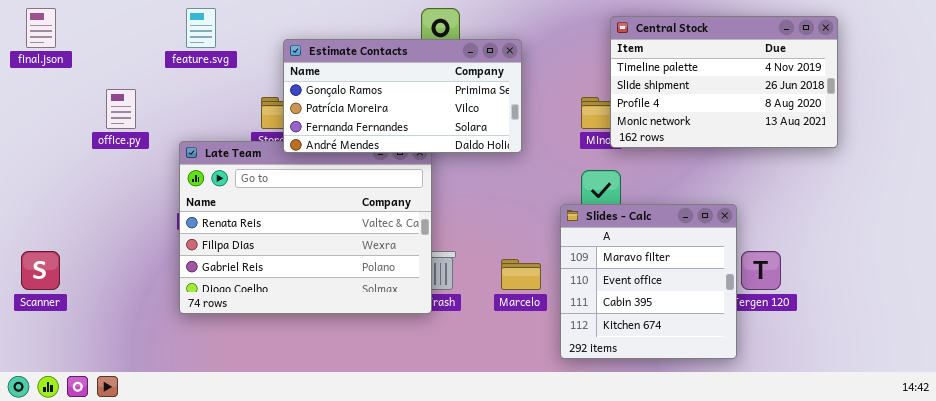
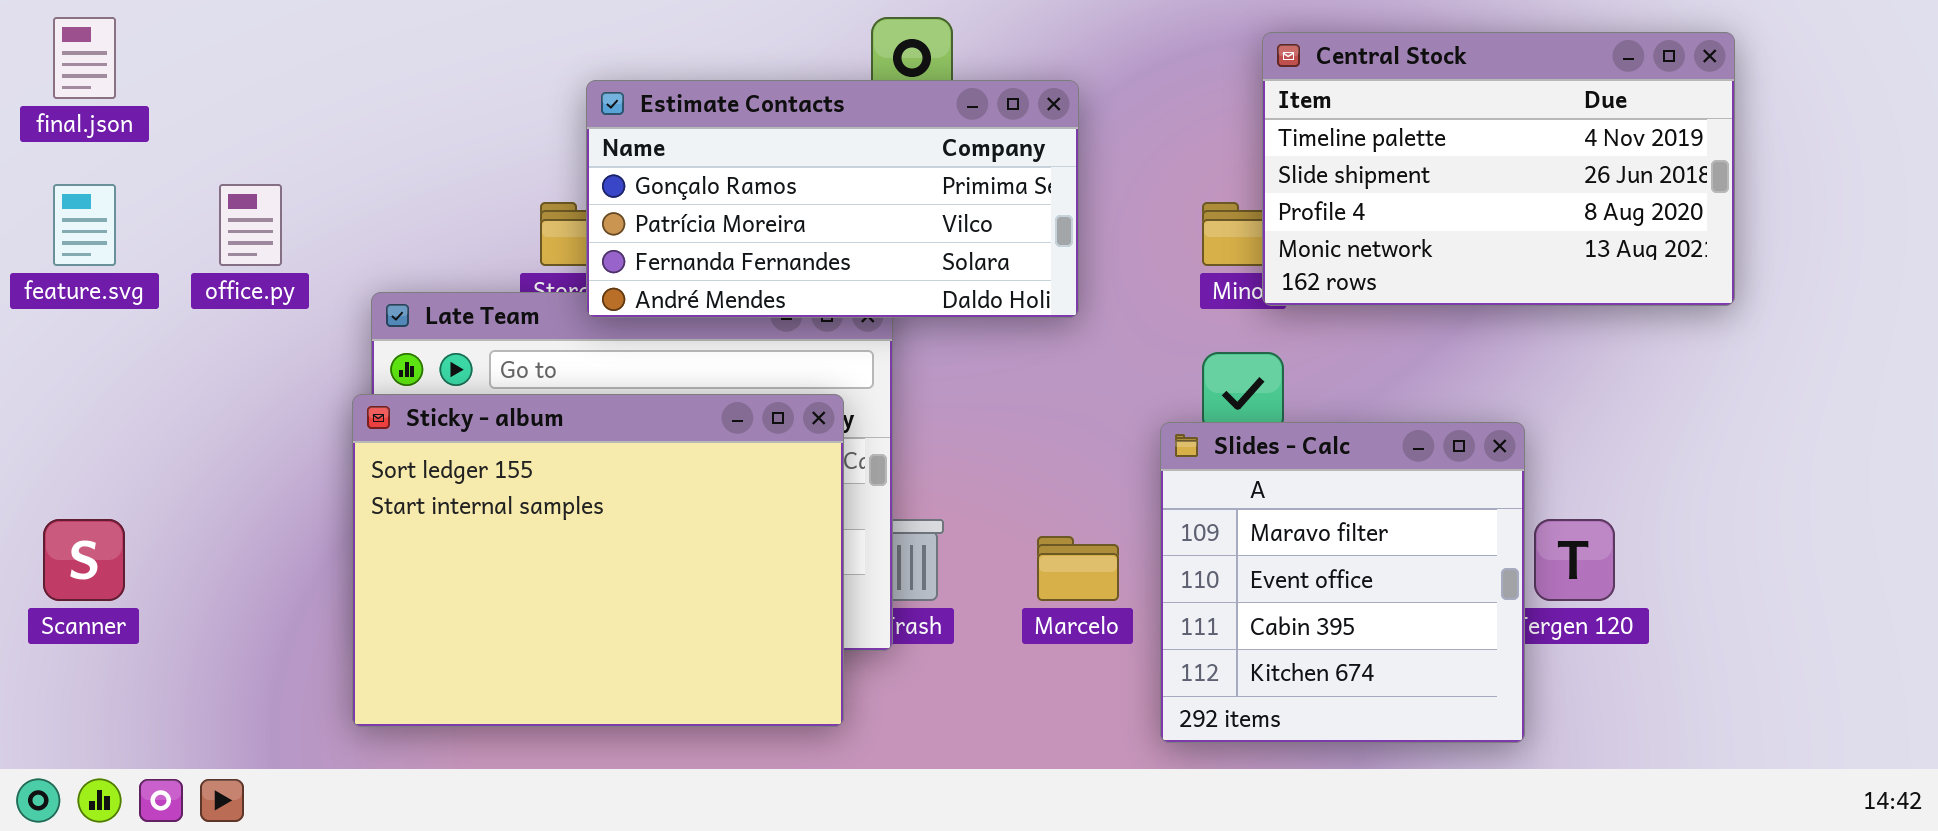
feature.svg: [186,8,216,48] -> [53,184,116,266], moved
Sticky - album: none -> [352,394,844,727], opened

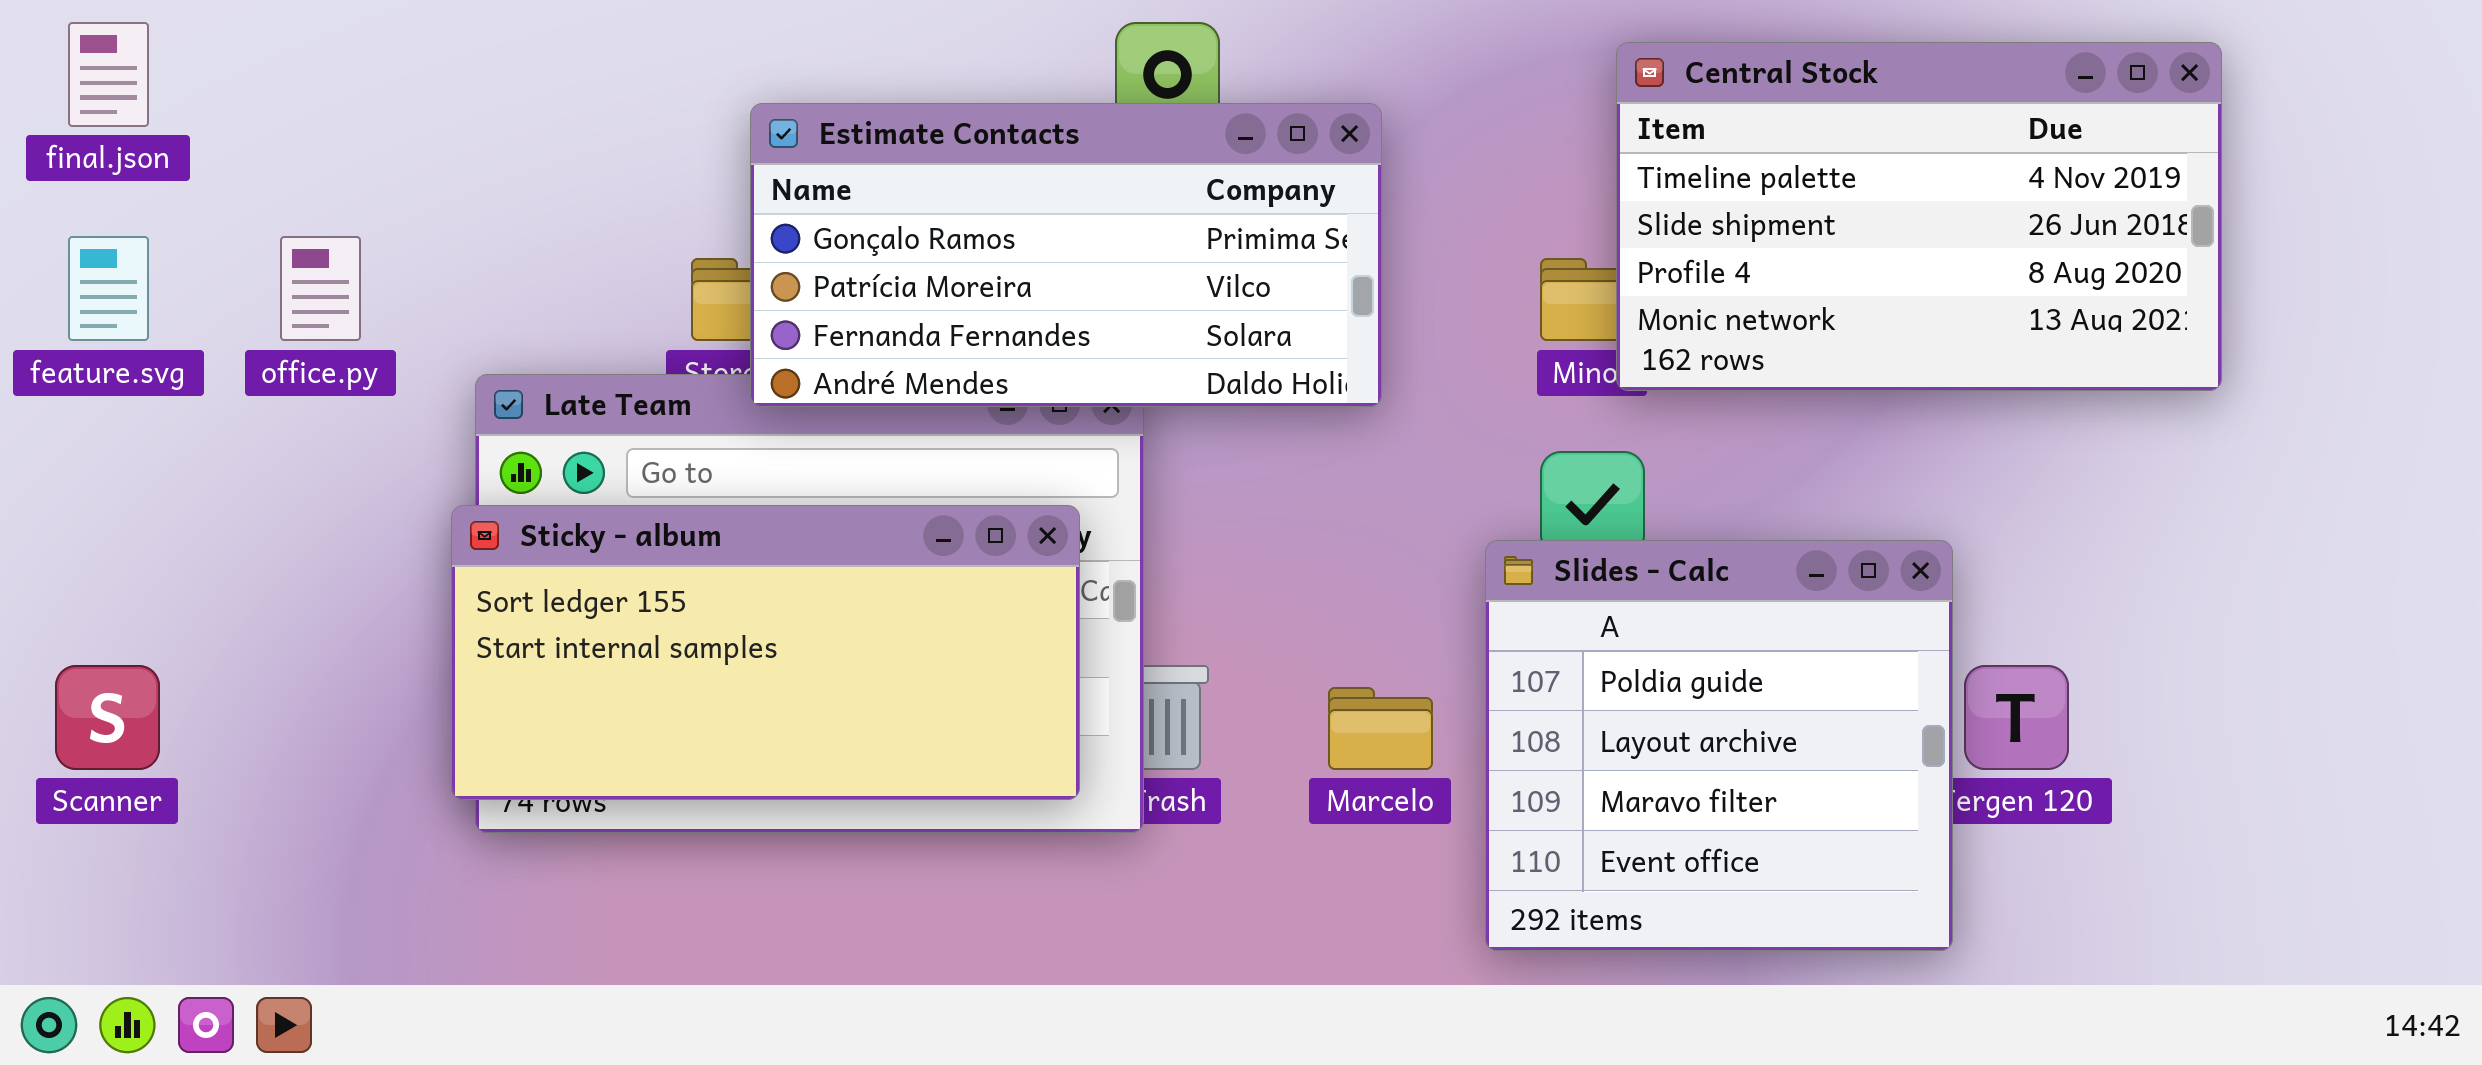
Sticky - album: [352,394,844,727] -> [451,505,1080,800], resized
Slides - Calc: [1160,422,1525,743] -> [1485,540,1953,951], scrolled up 2 rows

